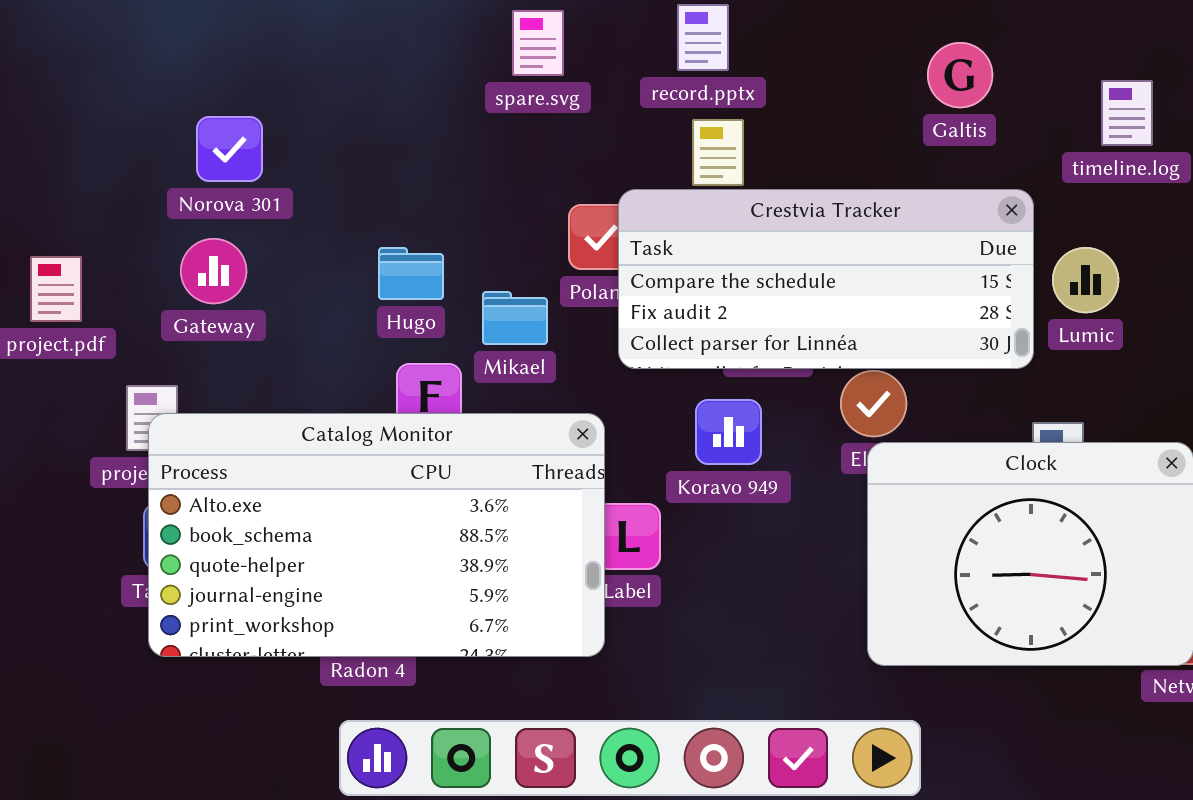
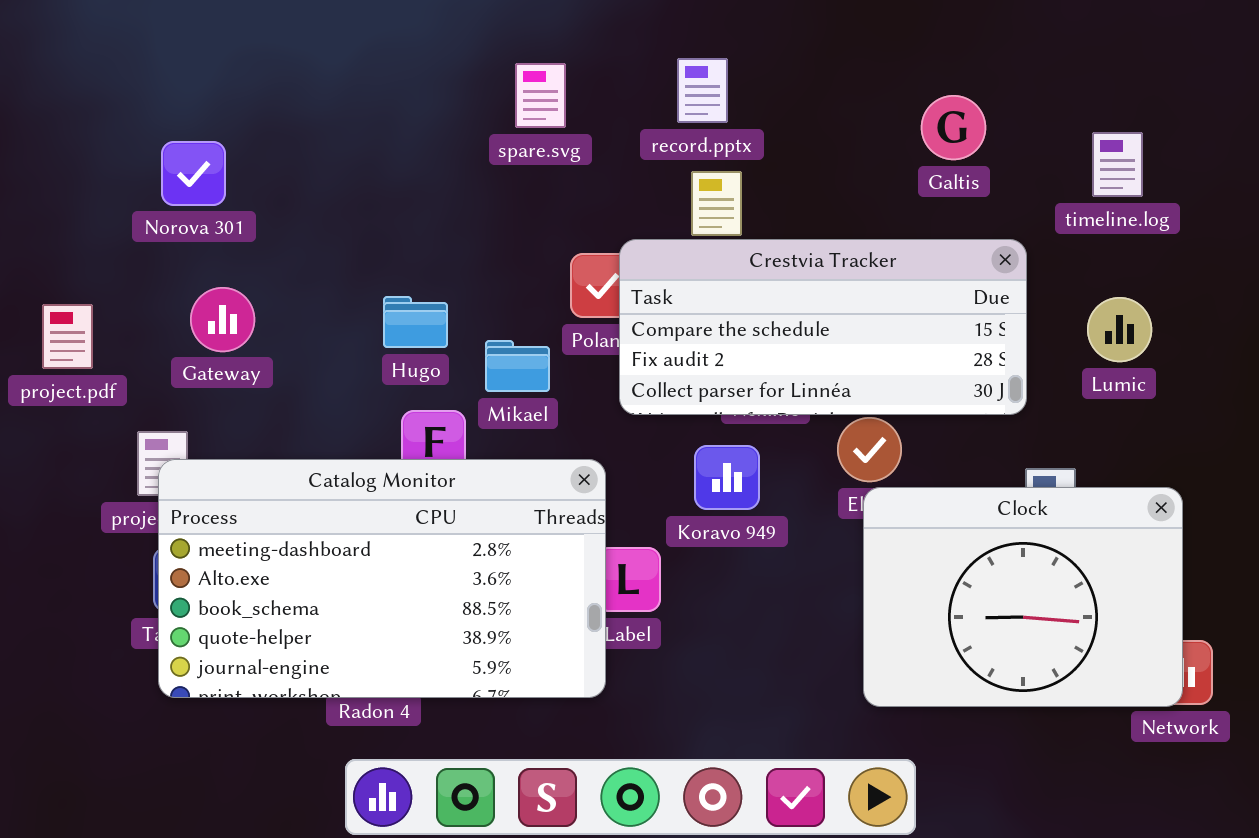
Norova 301: [196,116,263,182] -> [161,141,226,206], moved
Lumic: [1052,247,1119,313] -> [1087,297,1152,362], moved
Catalog Monitor: [148,413,605,657] -> [158,459,606,698], scrolled up 1 row

